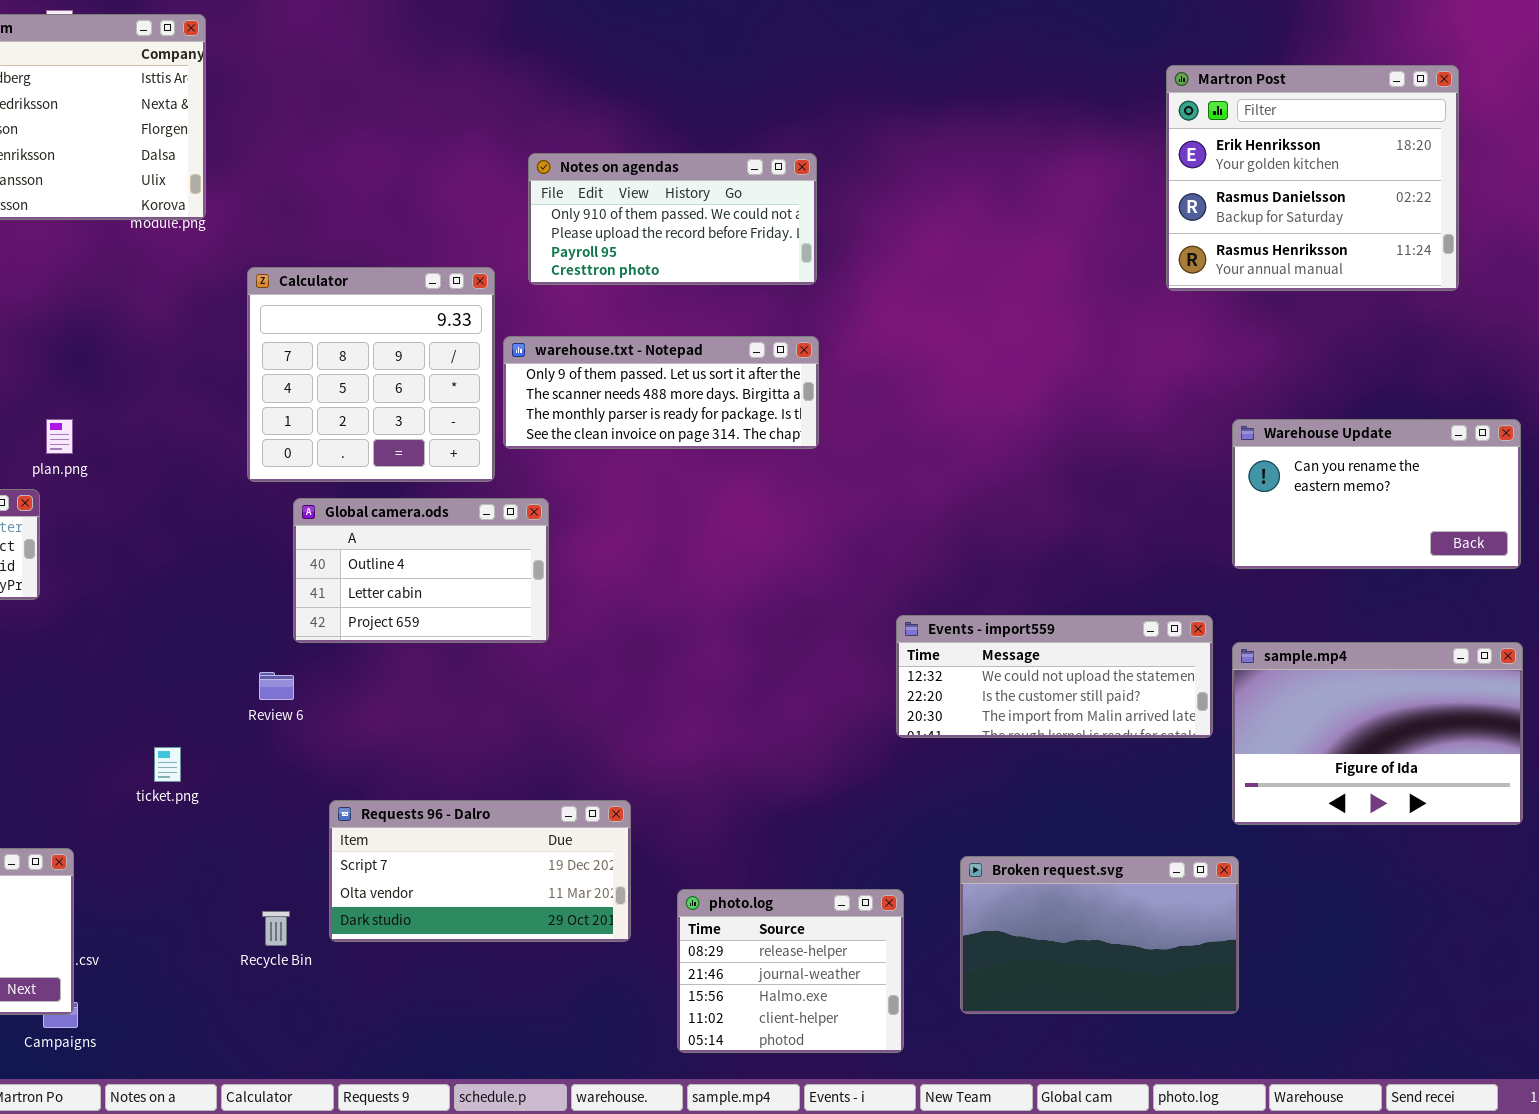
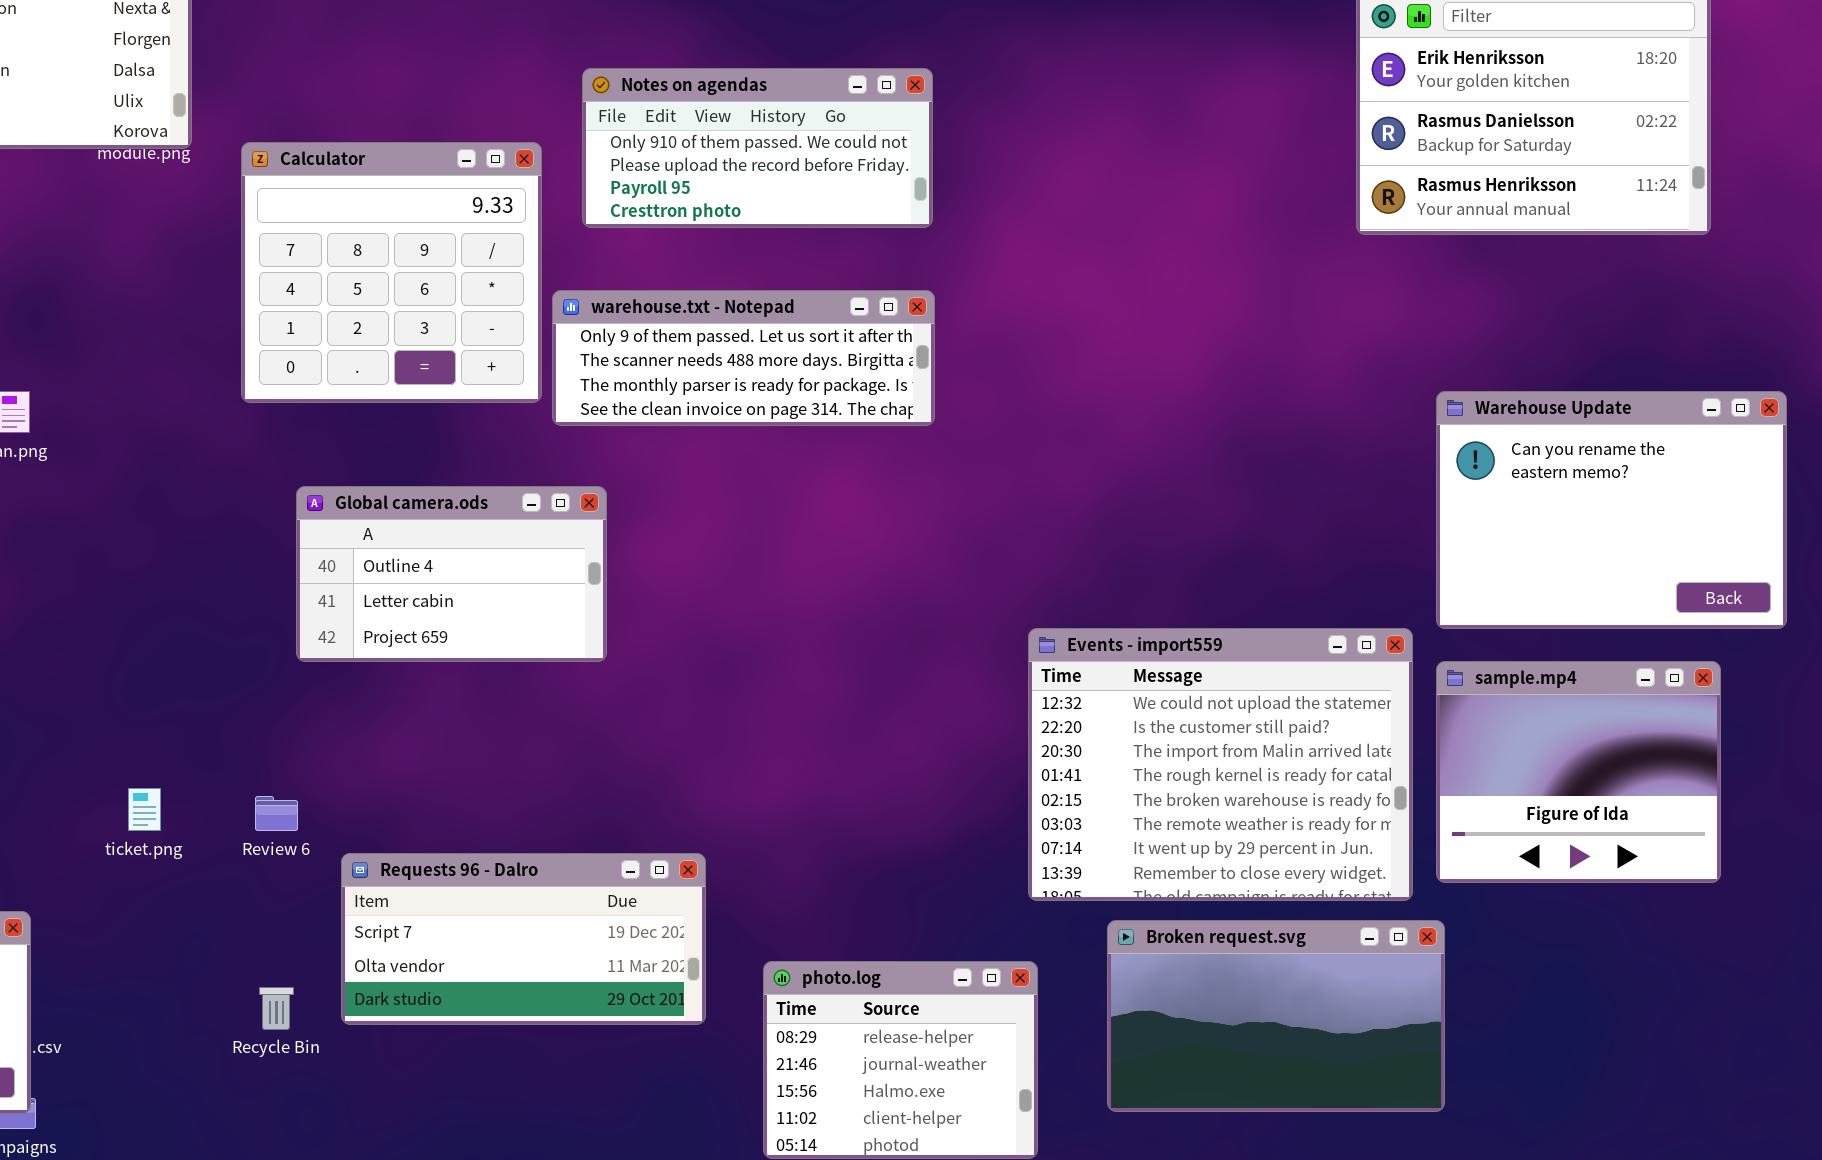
Calculator: [247,267,495,482] -> [241,142,542,403], moved
Warehouse Update: [1232,419,1521,569] -> [1436,391,1787,629], resized
Events - import559: [896,615,1213,738] -> [1028,628,1413,901], resized
sample.mp4: [1232,642,1523,825] -> [1436,661,1721,883], resized
Review 6: [259,672,294,700] -> [255,796,298,831], moved

